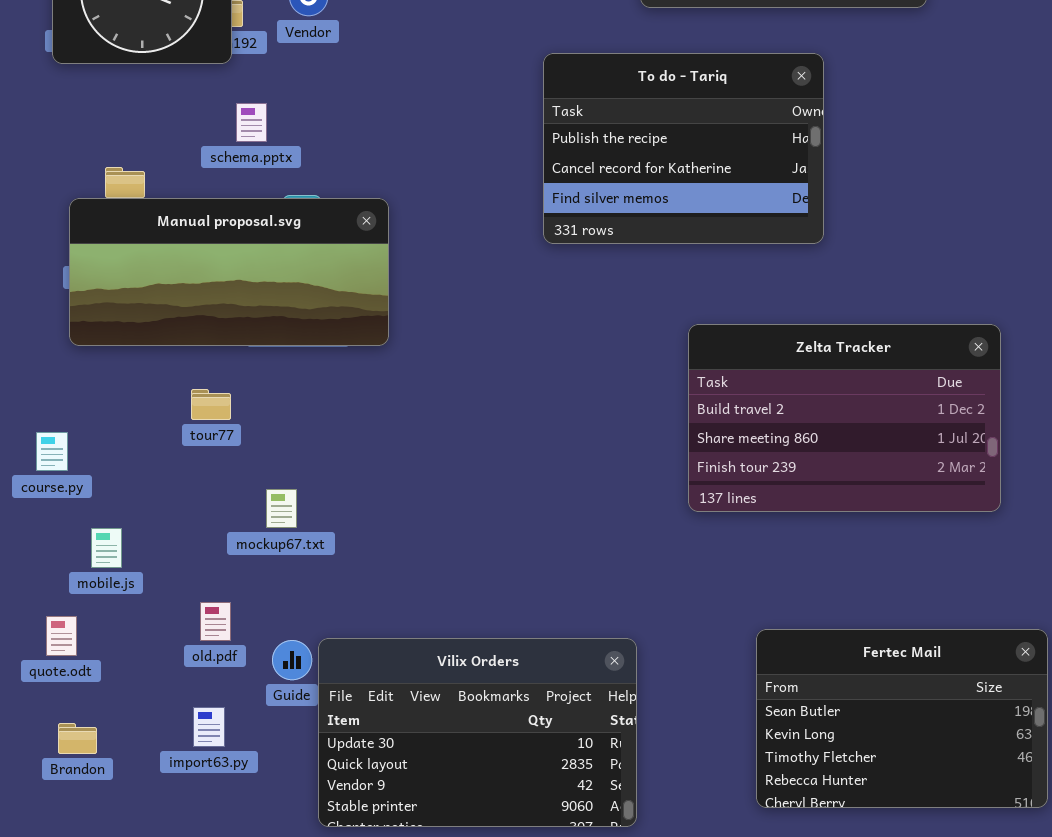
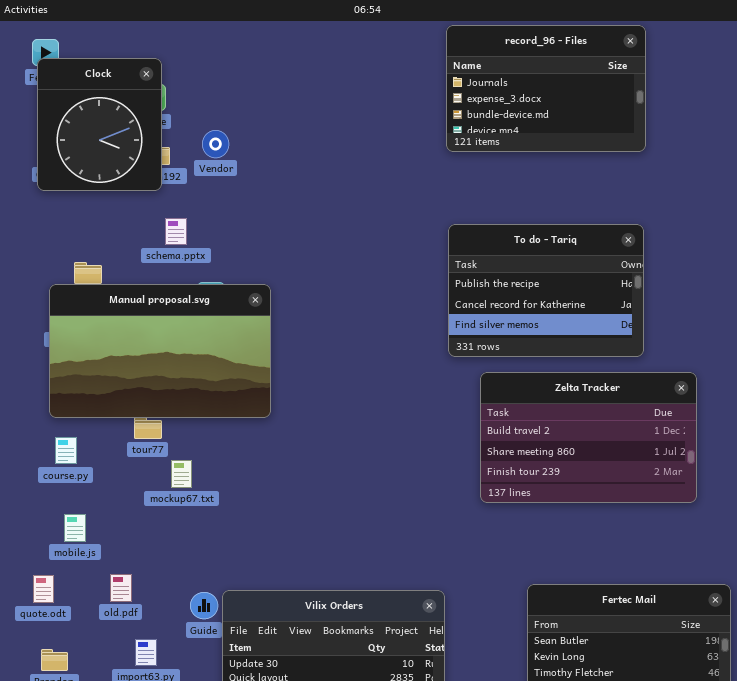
To do - Tariq: [543,53,824,244] -> [448,224,644,357], moved
Manual proposal.svg: [69,198,389,346] -> [49,284,271,418], resized
course.py: [36,432,68,471] -> [55,437,77,464], moved
mockup67.txt: [266,489,297,528] -> [171,460,192,488], moved
old.pdf: [200,602,231,641] -> [110,574,132,602], moved

